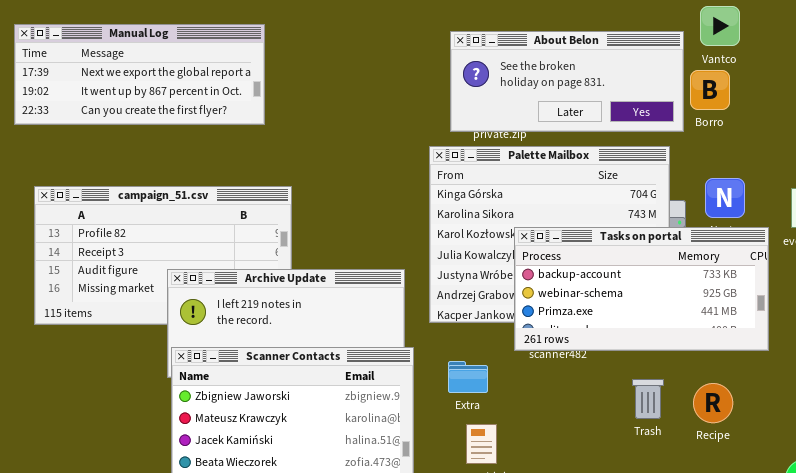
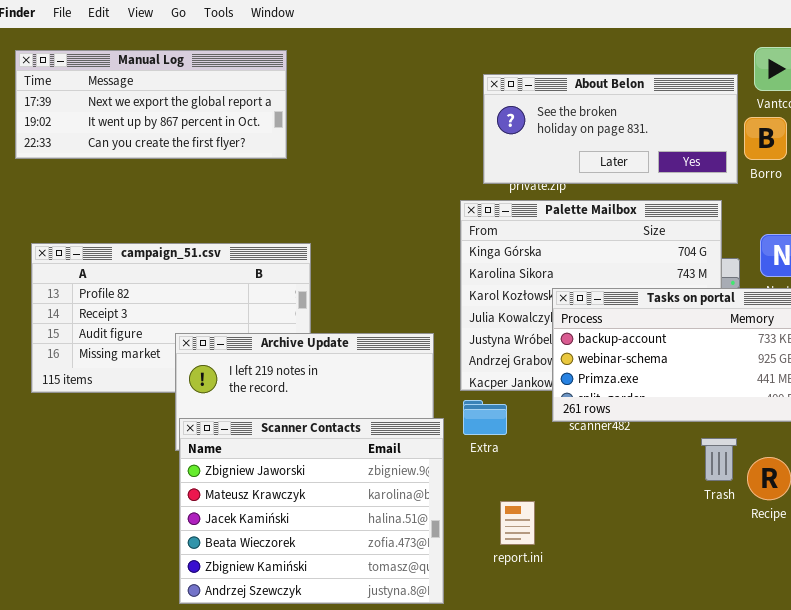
Manual Log: [14,24,265,125] -> [15,50,287,159], moved
Extra: [448,361,488,393] -> [463,400,507,435], moved
Trash: [632,379,664,419] -> [701,438,737,481], moved

